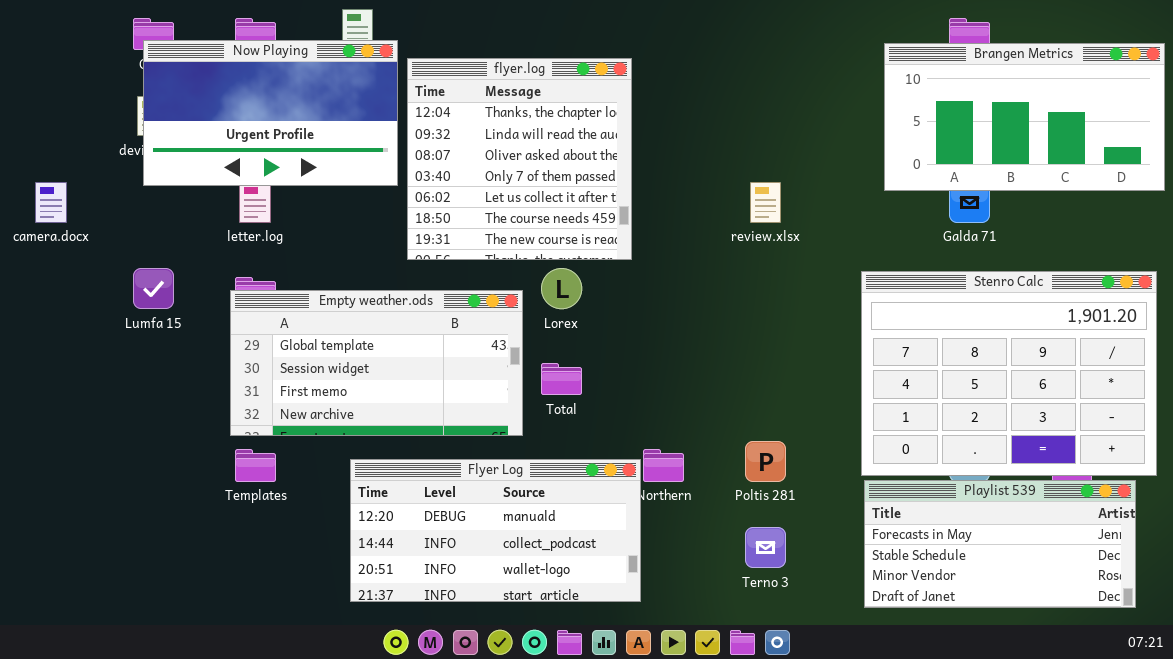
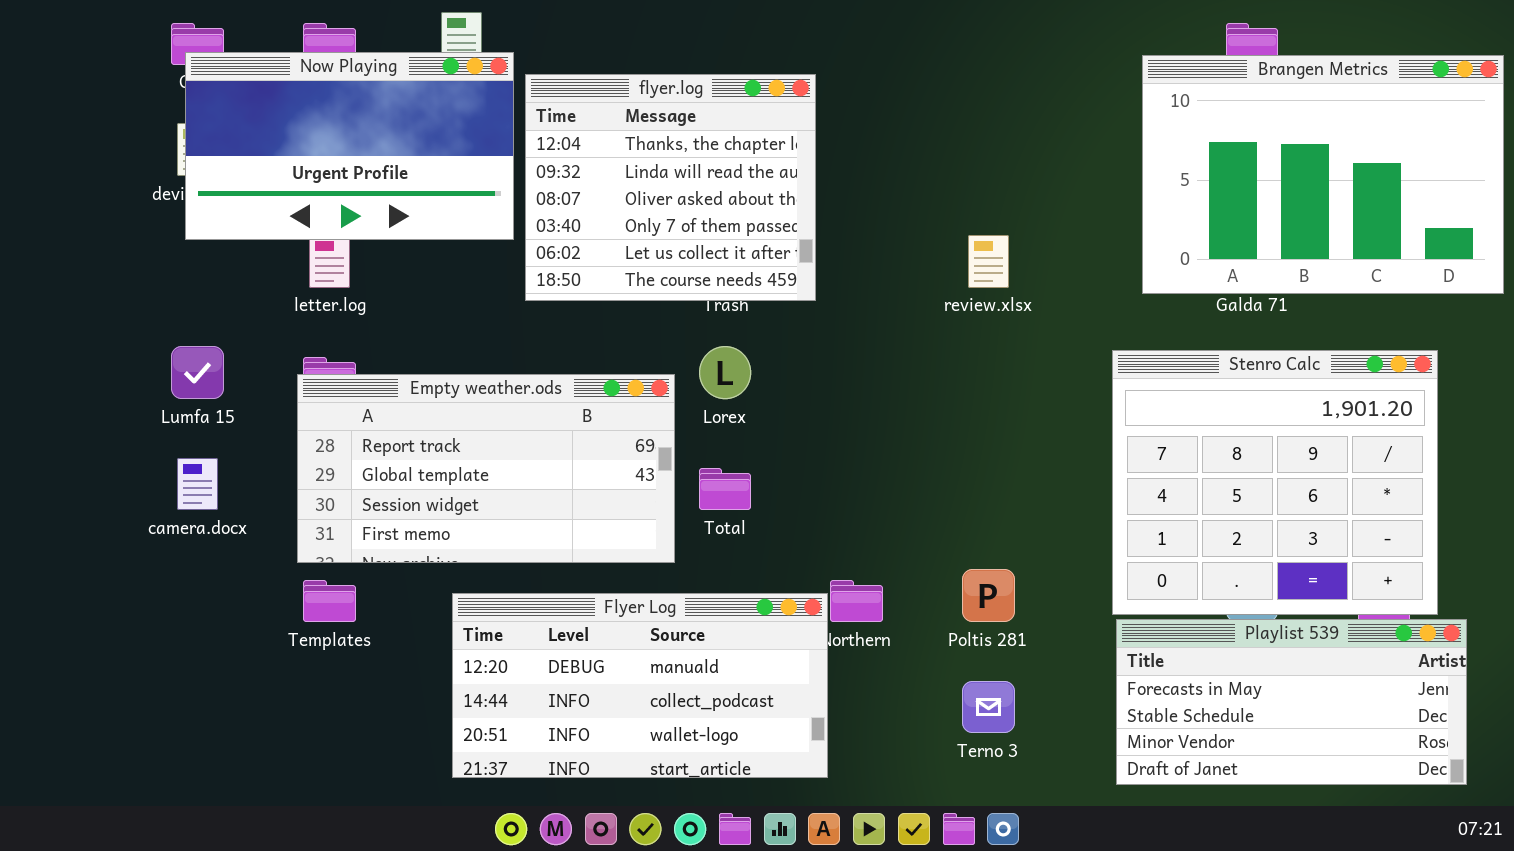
Brangen Metrics: [884,43,1165,191] -> [1142,55,1504,294], resized
flyer.log: [407,58,632,260] -> [525,74,816,301], resized
camera.docx: [35,182,67,223] -> [177,458,218,510], moved
Stenro Calc: [861,271,1157,476] -> [1112,350,1438,615], resized
Empty weather.ods: [230,290,523,436] -> [297,374,675,563], scrolled up 1 row

